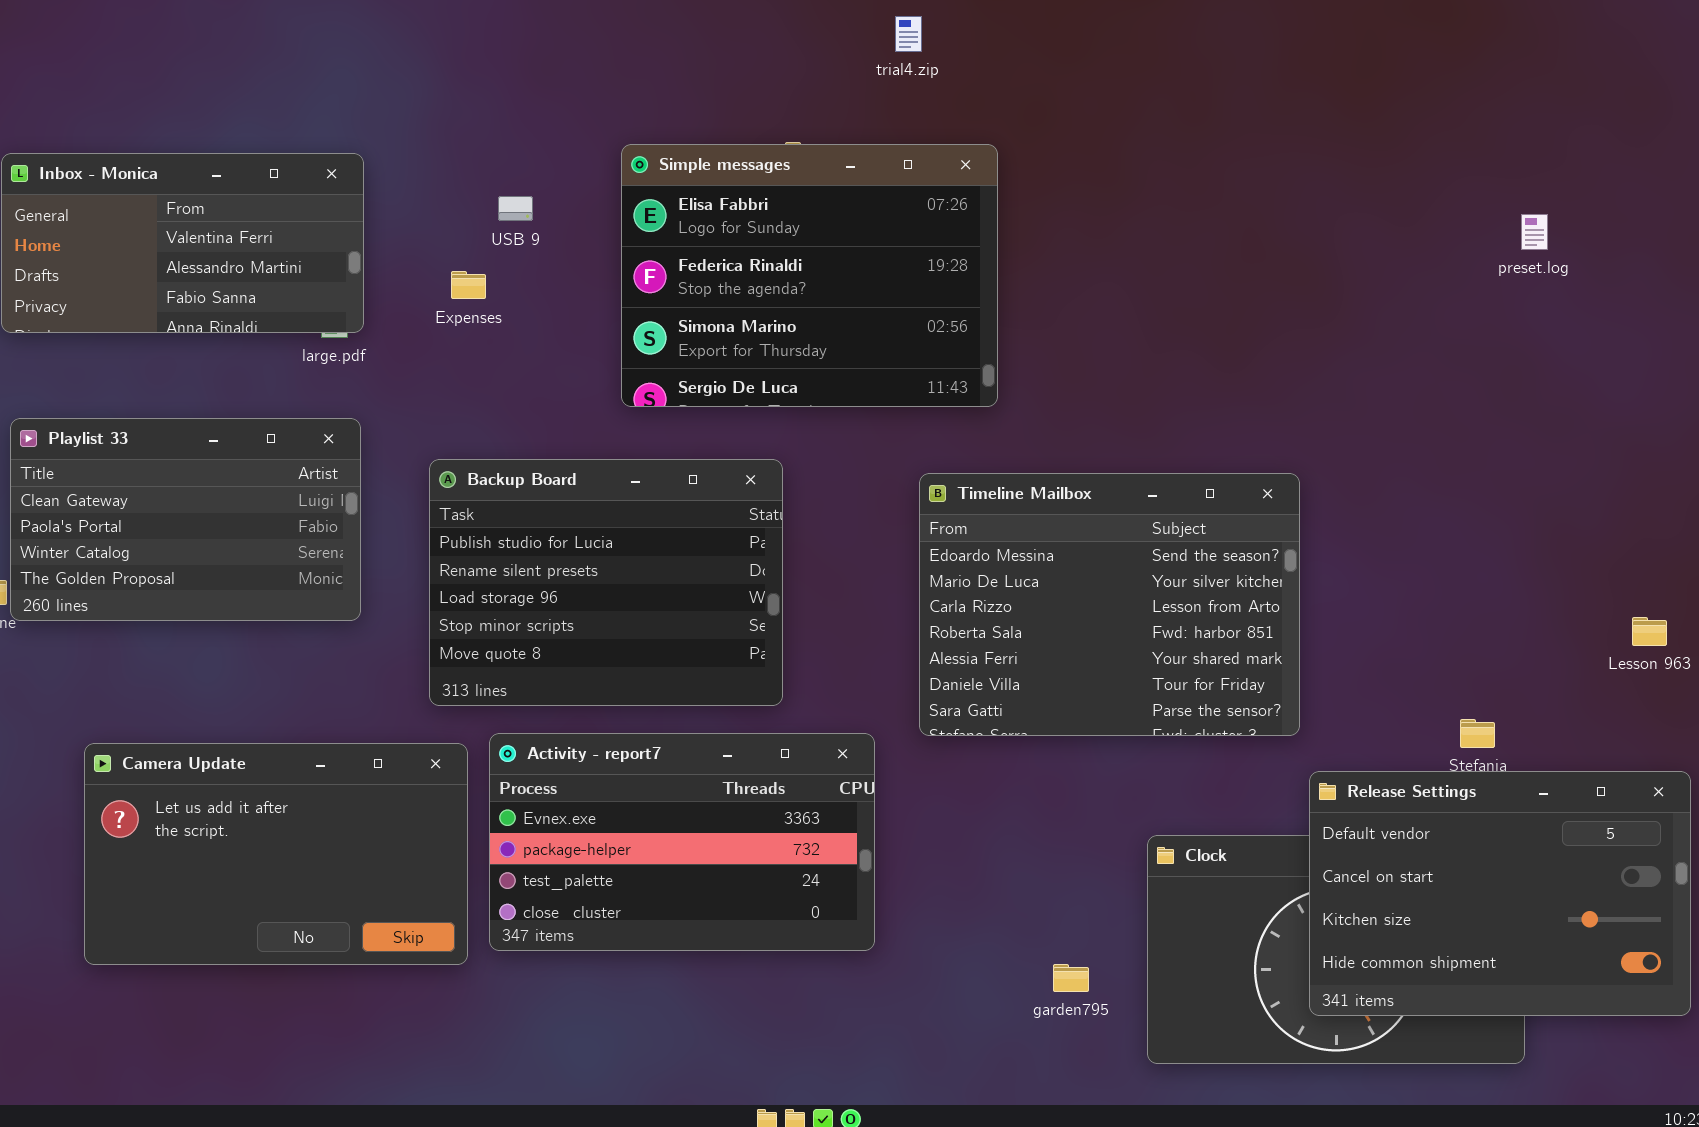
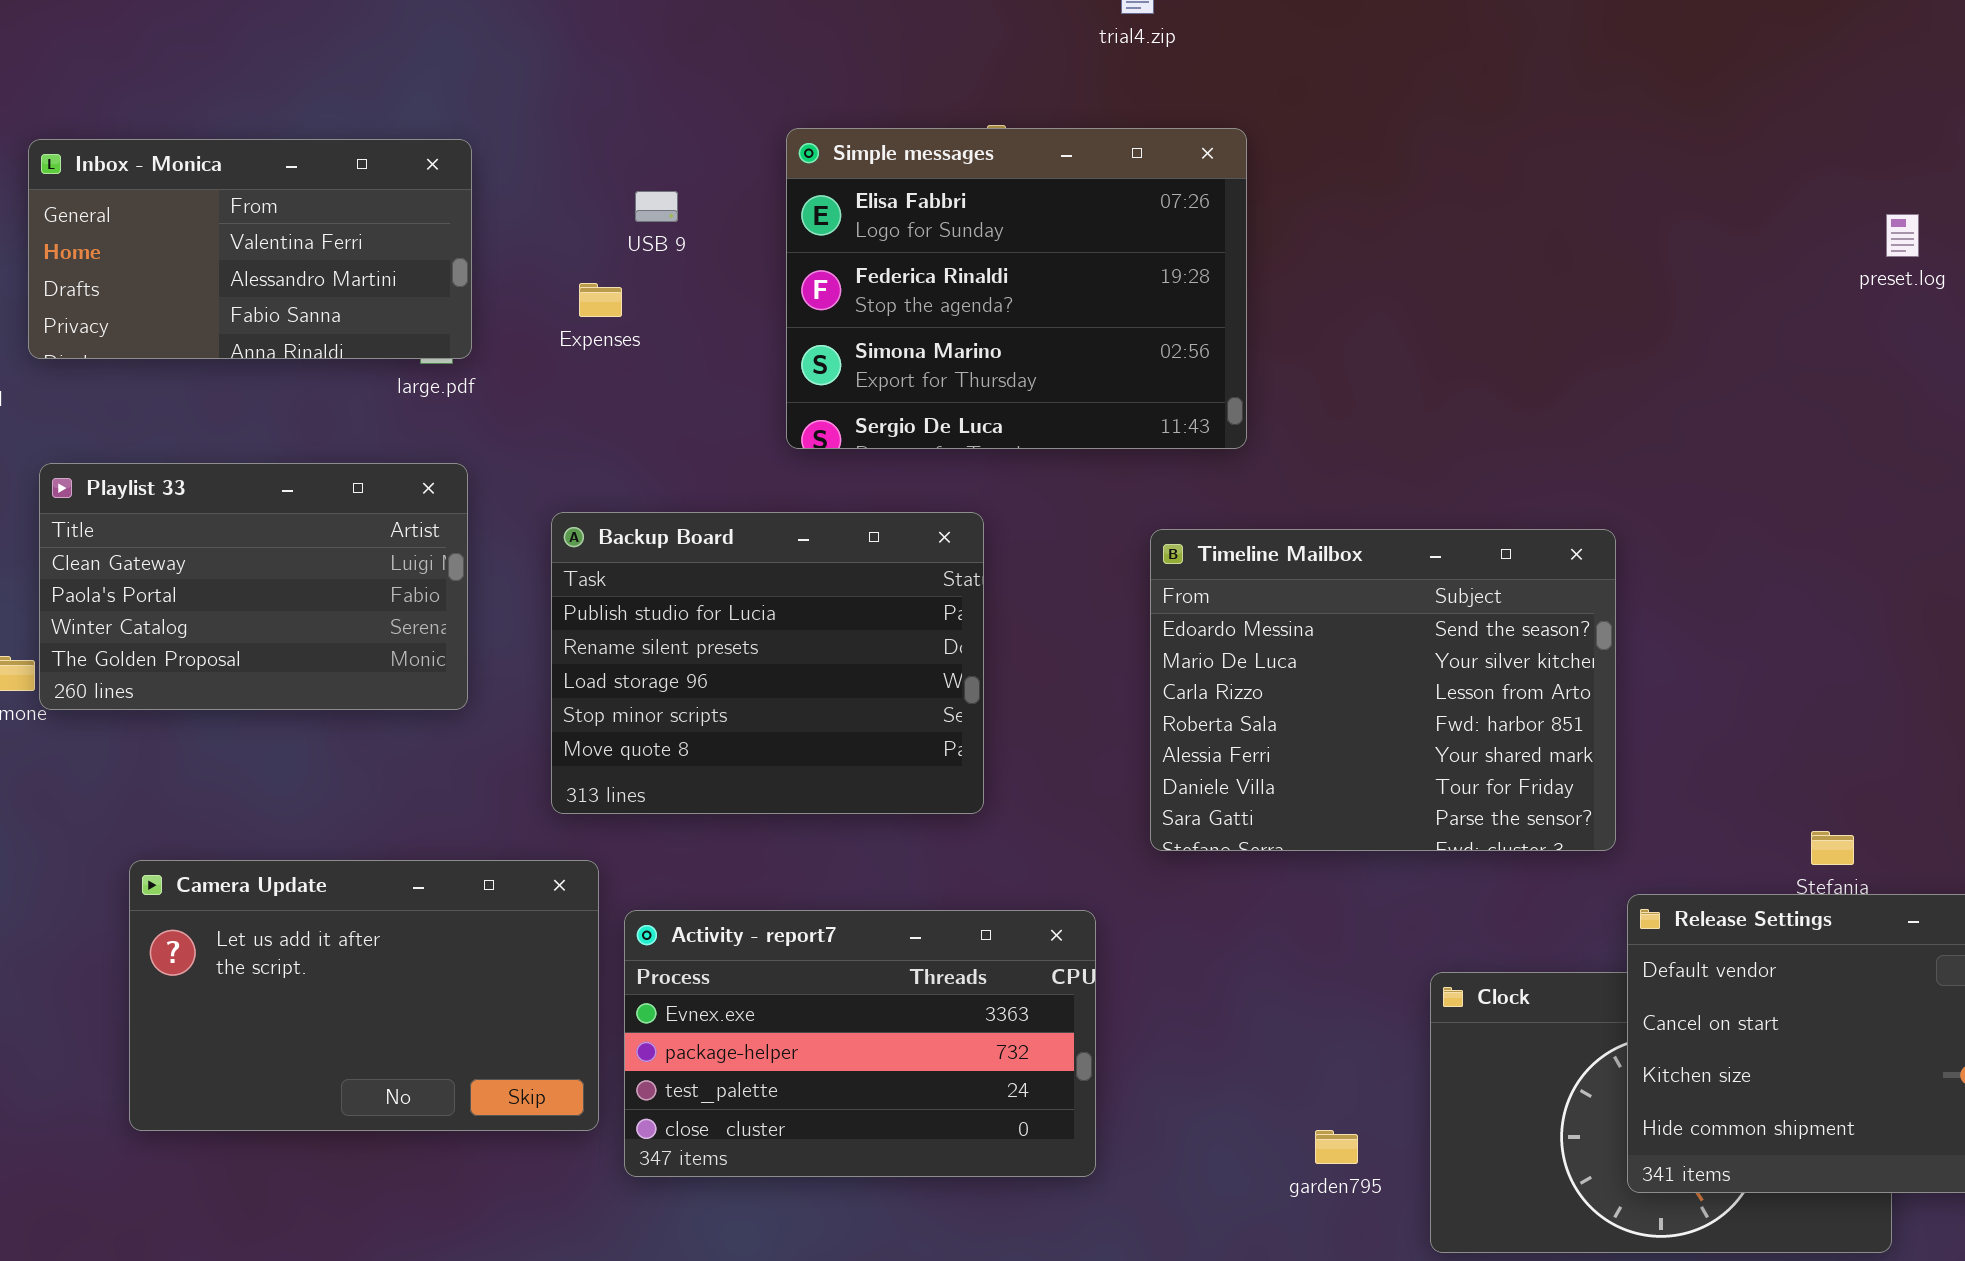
Activity - report7: [489,733,875,951] -> [624,910,1096,1177], moved

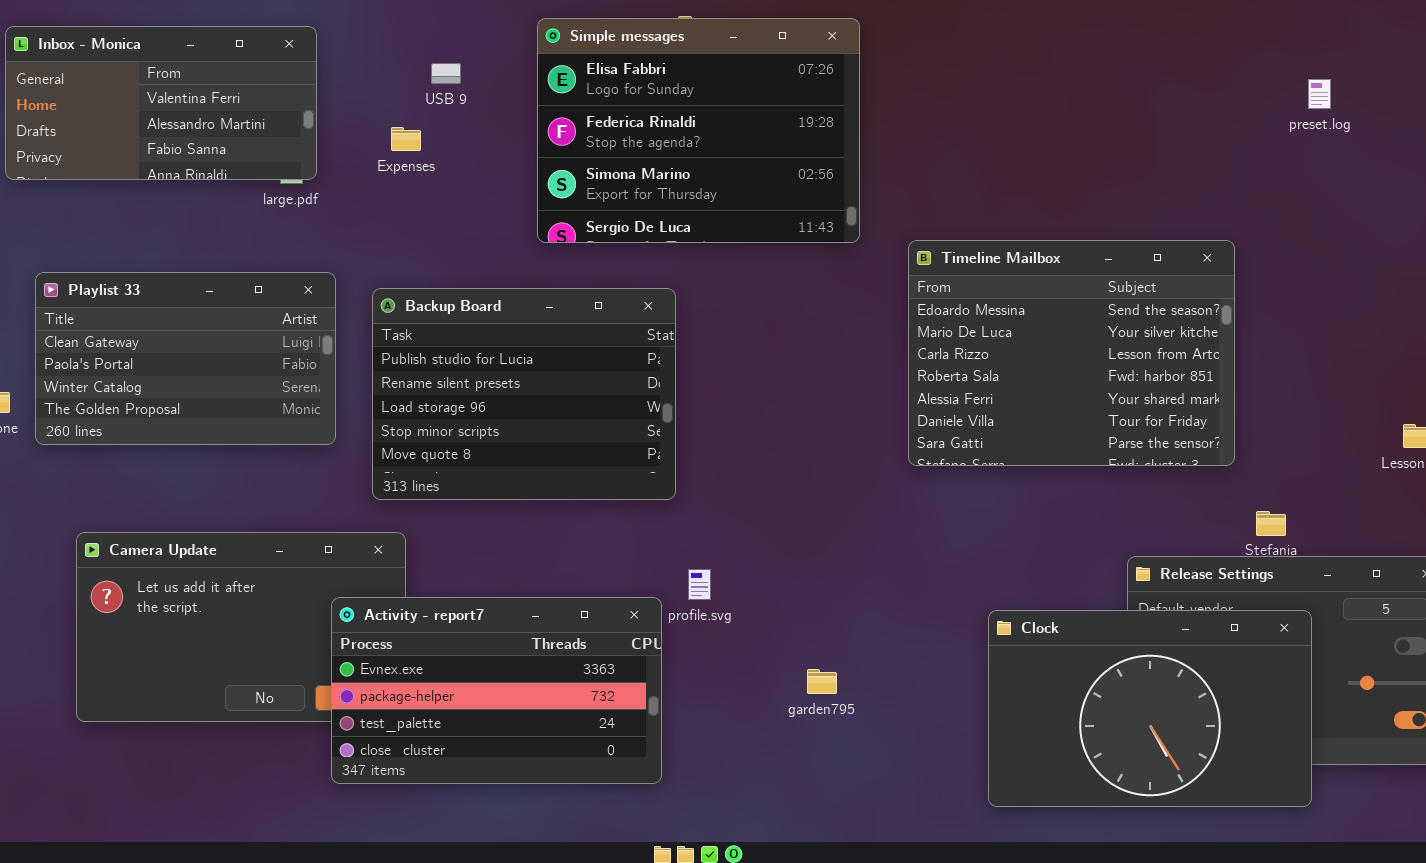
Playlist 33: [39,463,468,710] -> [35,272,336,445], moved
Timeline Mailbox: [1150,529,1616,851] -> [908,240,1235,466], moved
Activity - report7: [624,910,1096,1177] -> [331,597,662,784], moved
Clock: [1430,972,1892,1253] -> [988,610,1312,807], raised
garden795: [1315,1130,1358,1164] -> [807,669,837,694], moved

